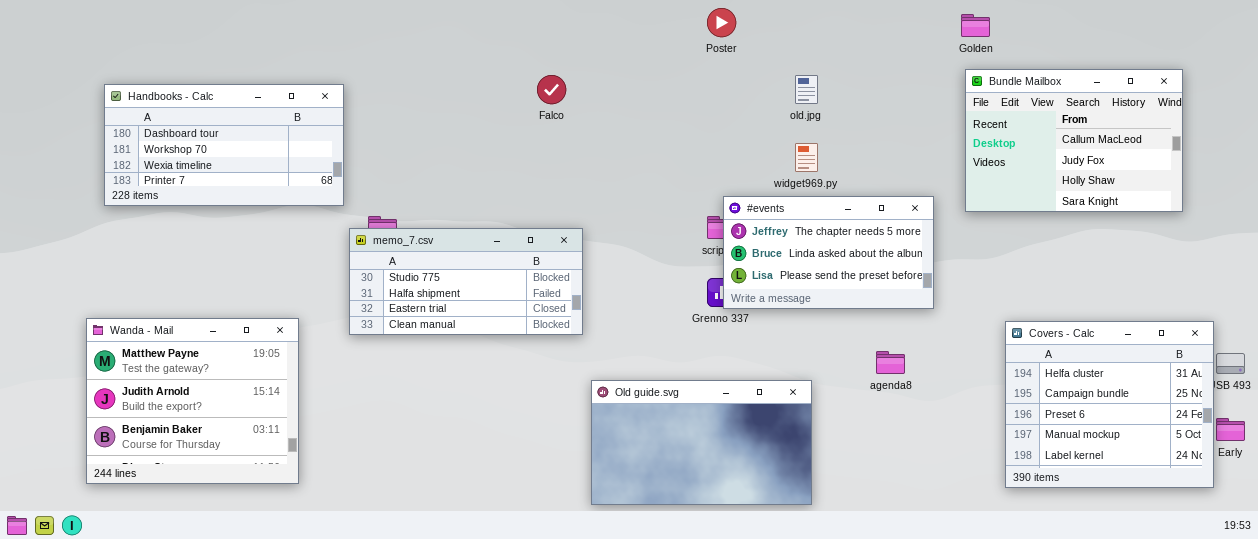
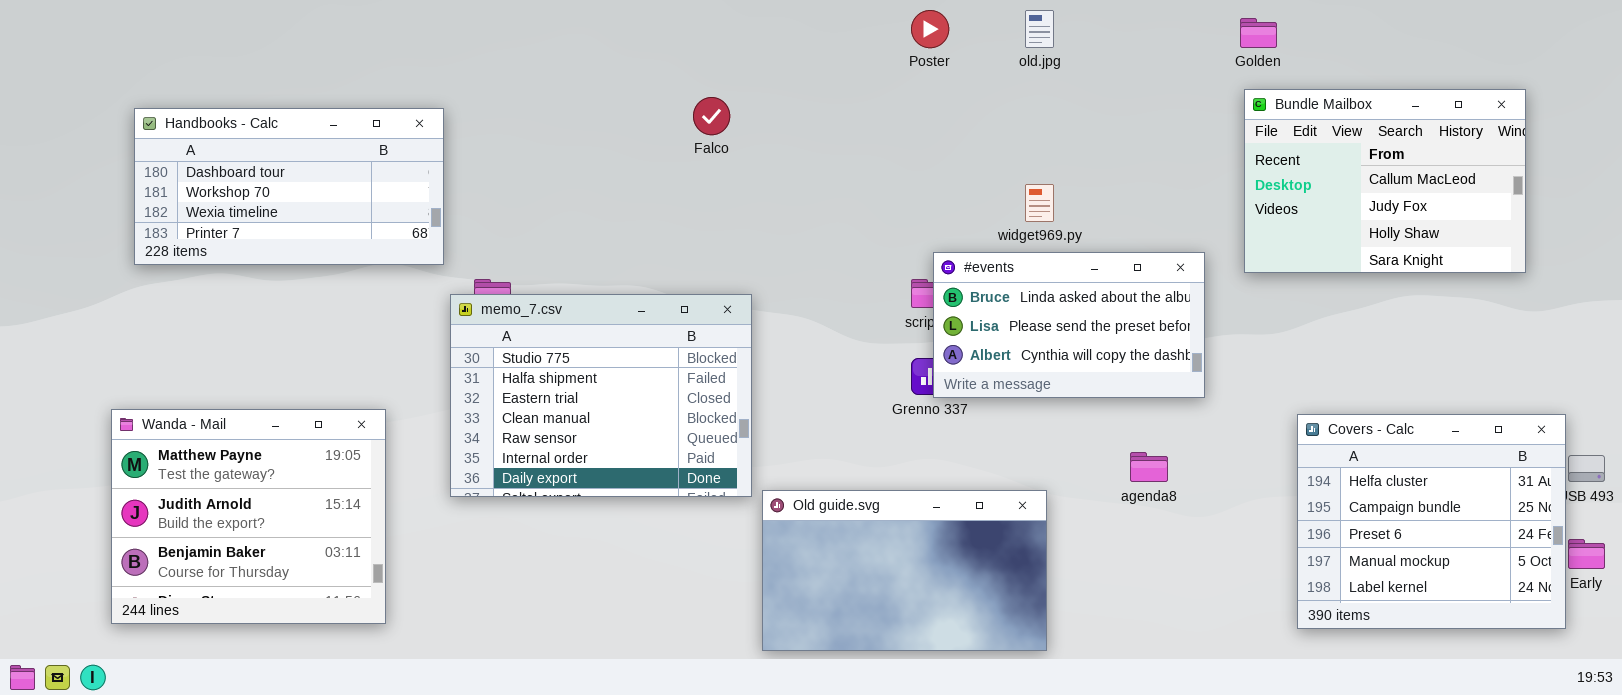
old.jpg: [795,75,818,104] -> [1025,10,1054,48], moved
#events: [723,196,934,309] -> [933,252,1205,398], scrolled down 1 row
memo_7.csv: [349,228,583,335] -> [450,294,752,497], resized

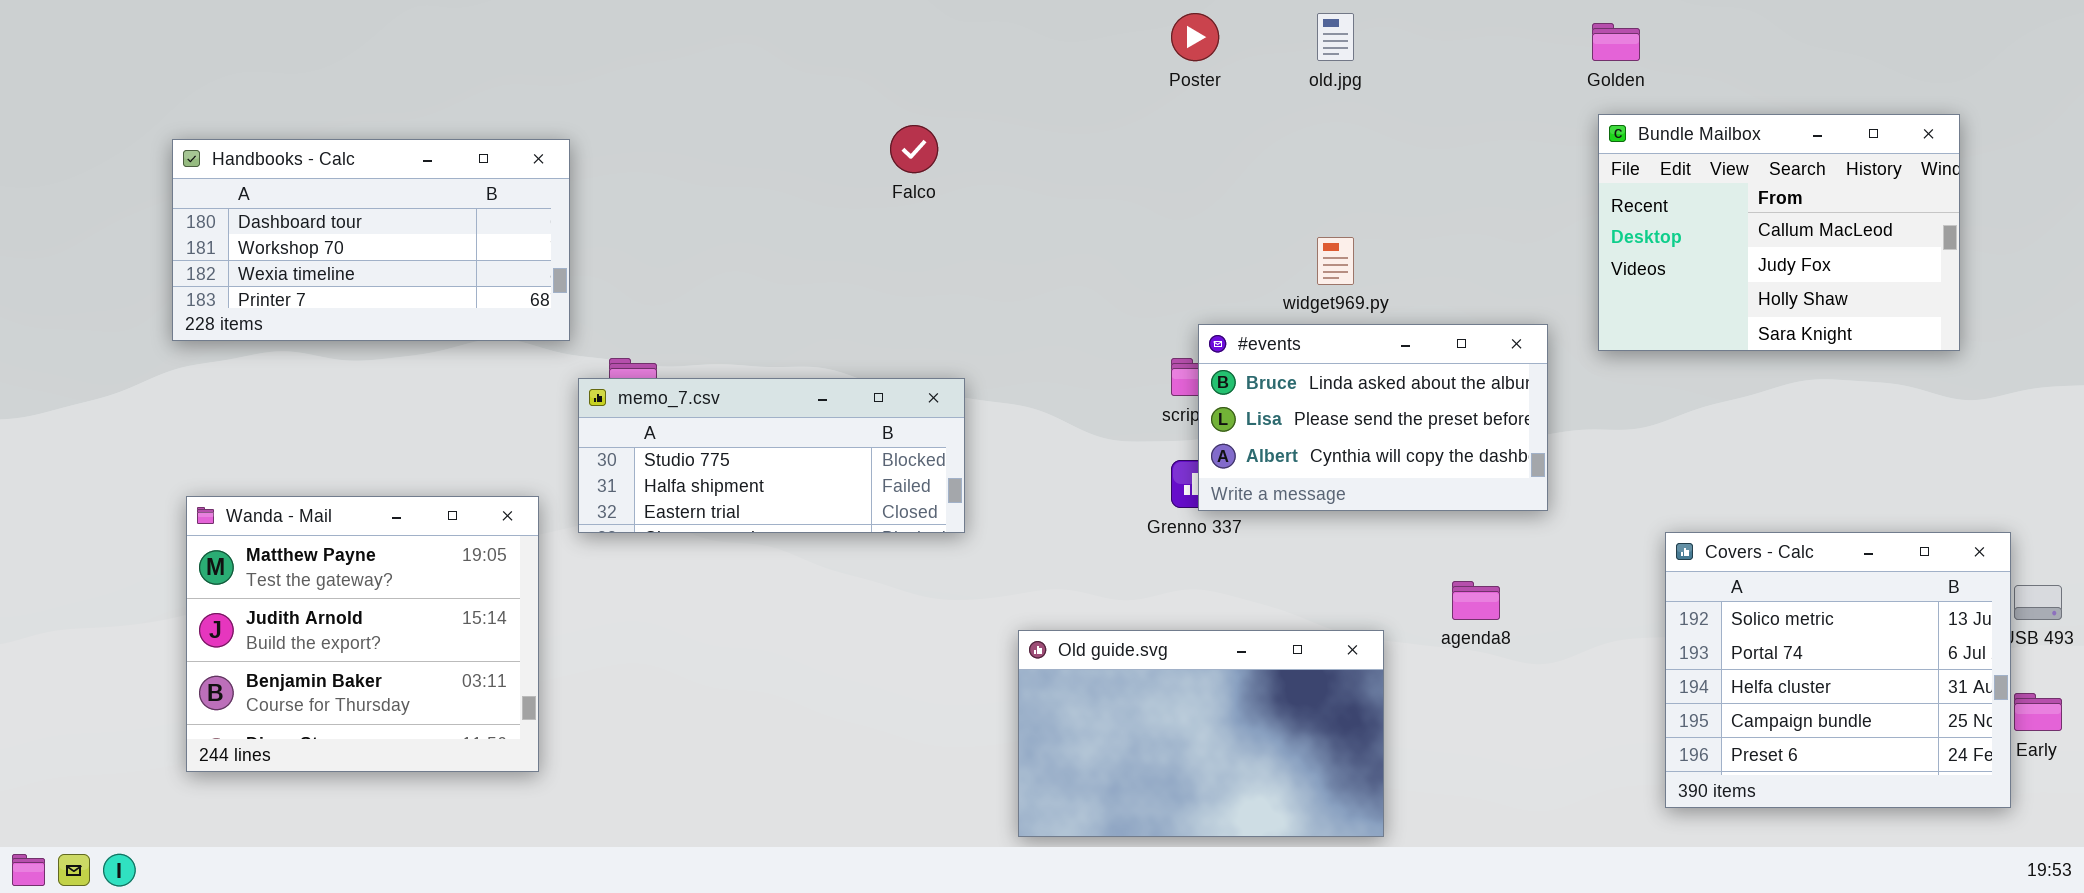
memo_7.csv: [450,294,752,497] -> [578,378,965,533], resized
Wanda - Mail: [111,409,386,624] -> [186,496,539,772], moved
Covers - Calc: [1297,414,1566,629] -> [1665,532,2011,808], scrolled up 2 rows
Old guide.svg: [762,490,1047,651] -> [1018,630,1384,837], moved

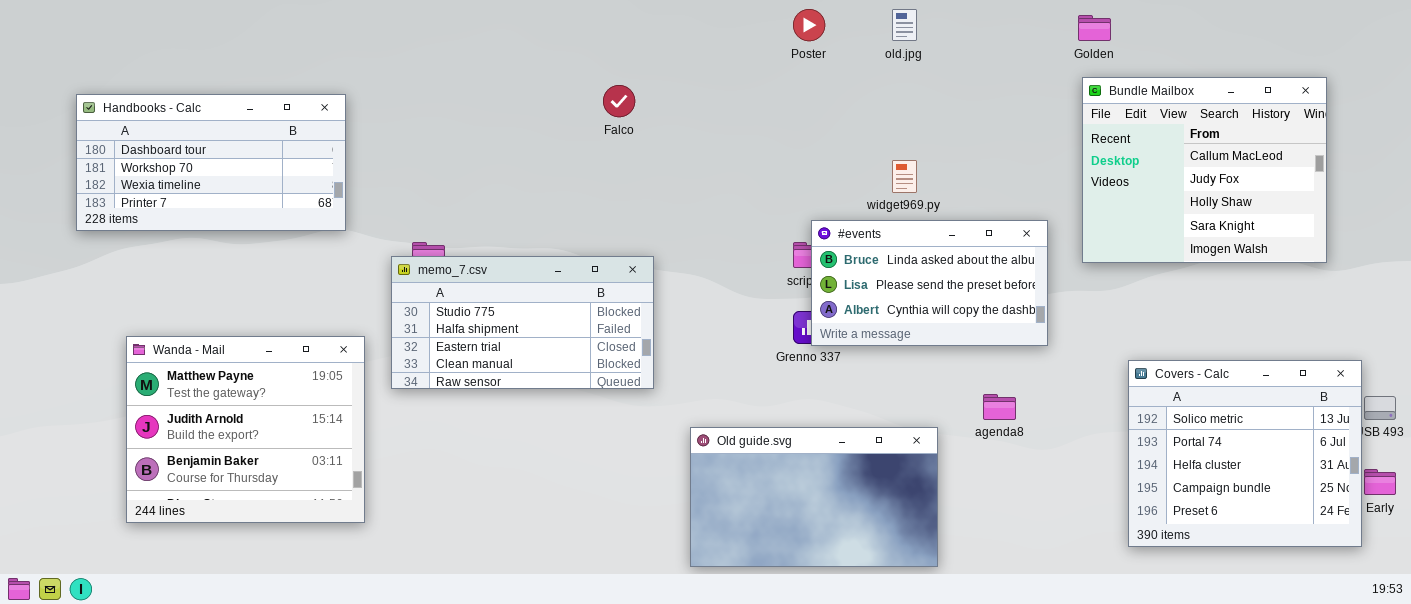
Bundle Mailbox: [1598,114,1960,351] -> [1082,77,1327,263], resized
Handbooks - Calc: [172,139,570,341] -> [76,94,346,231], moved
memo_7.csv: [578,378,965,533] -> [391,256,654,389], resized

